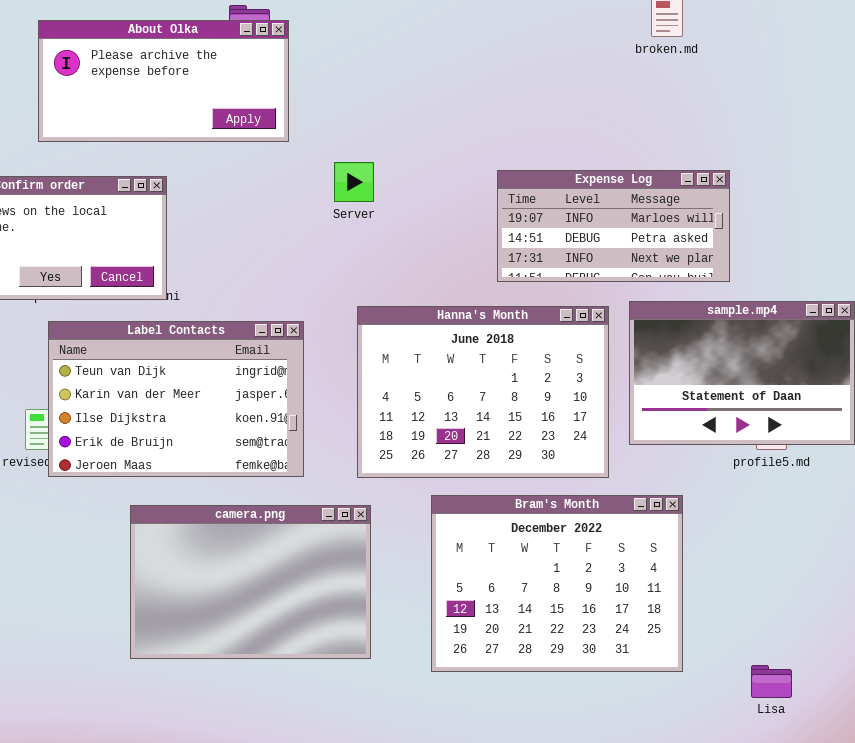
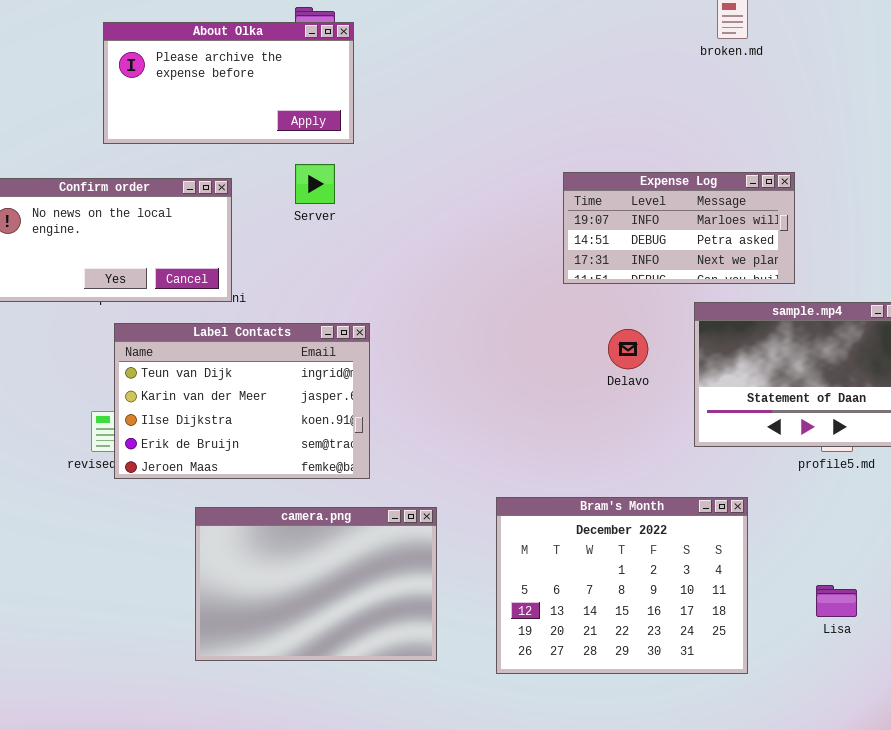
Server: [334,162,374,202] -> [295,164,335,204], moved
Hanna's Month: [357,306,609,478] -> none, closed
Lisa: [751,665,792,698] -> [816,585,857,617], moved

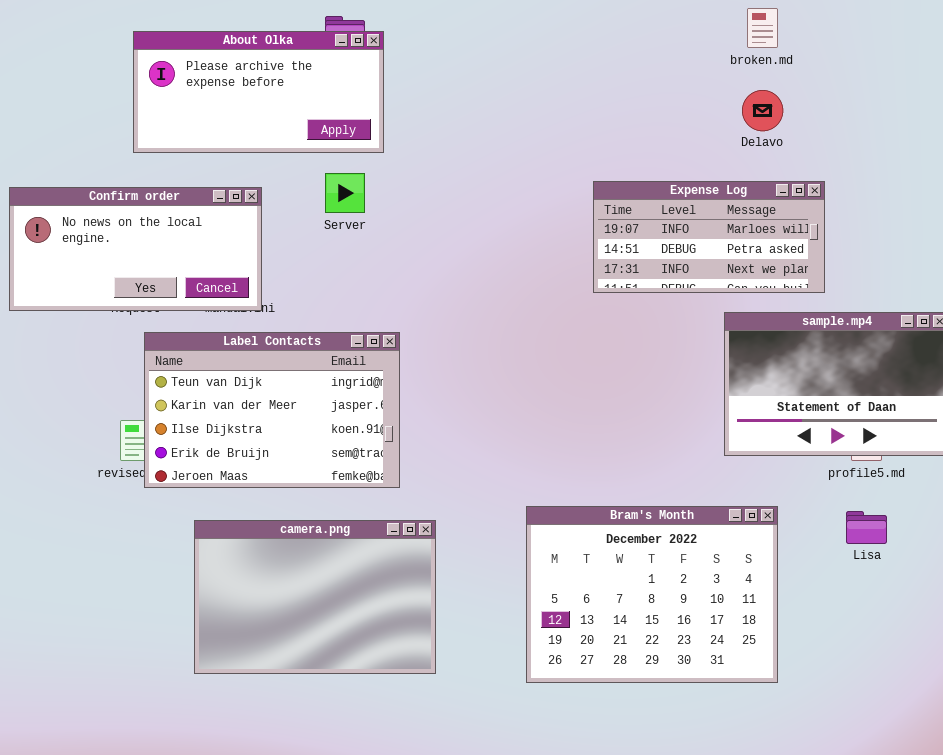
Delavo: [608,329,648,369] -> [742,90,783,131], moved
camera.png: [195,507,437,661] -> [194,520,436,674], moved
Lisa: [816,585,857,617] -> [846,511,887,544], moved

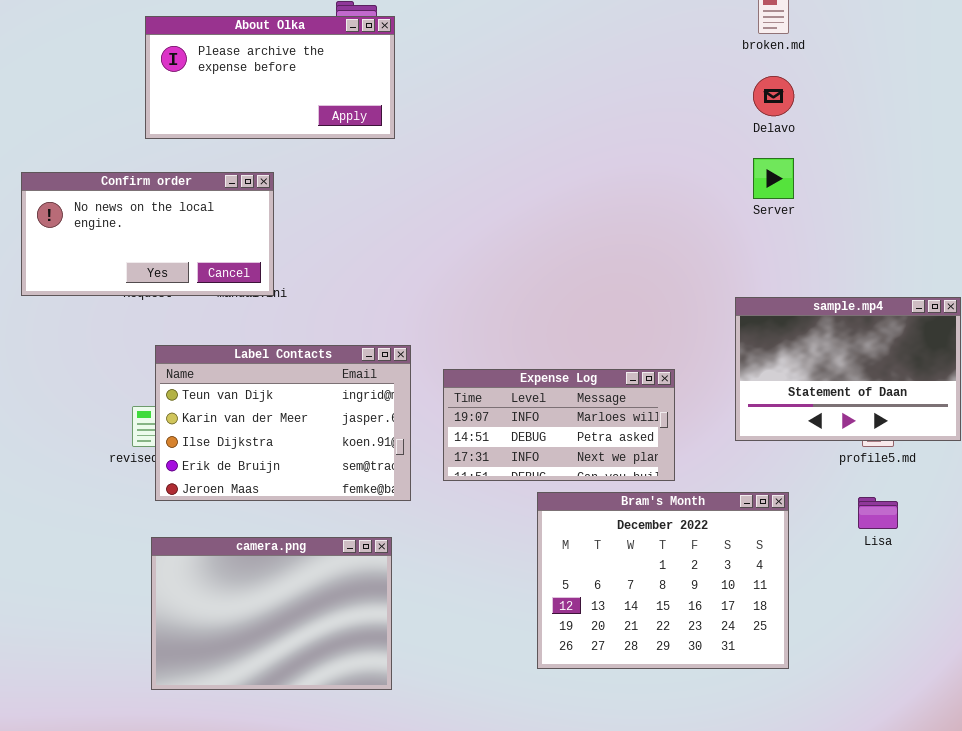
Server: [325,173,365,213] -> [753,158,794,199], moved
Expense Log: [593,181,825,293] -> [443,369,675,481], moved
Label Contacts: [144,332,400,488] -> [155,345,411,501], moved
camera.png: [194,520,436,674] -> [151,537,392,690], moved

